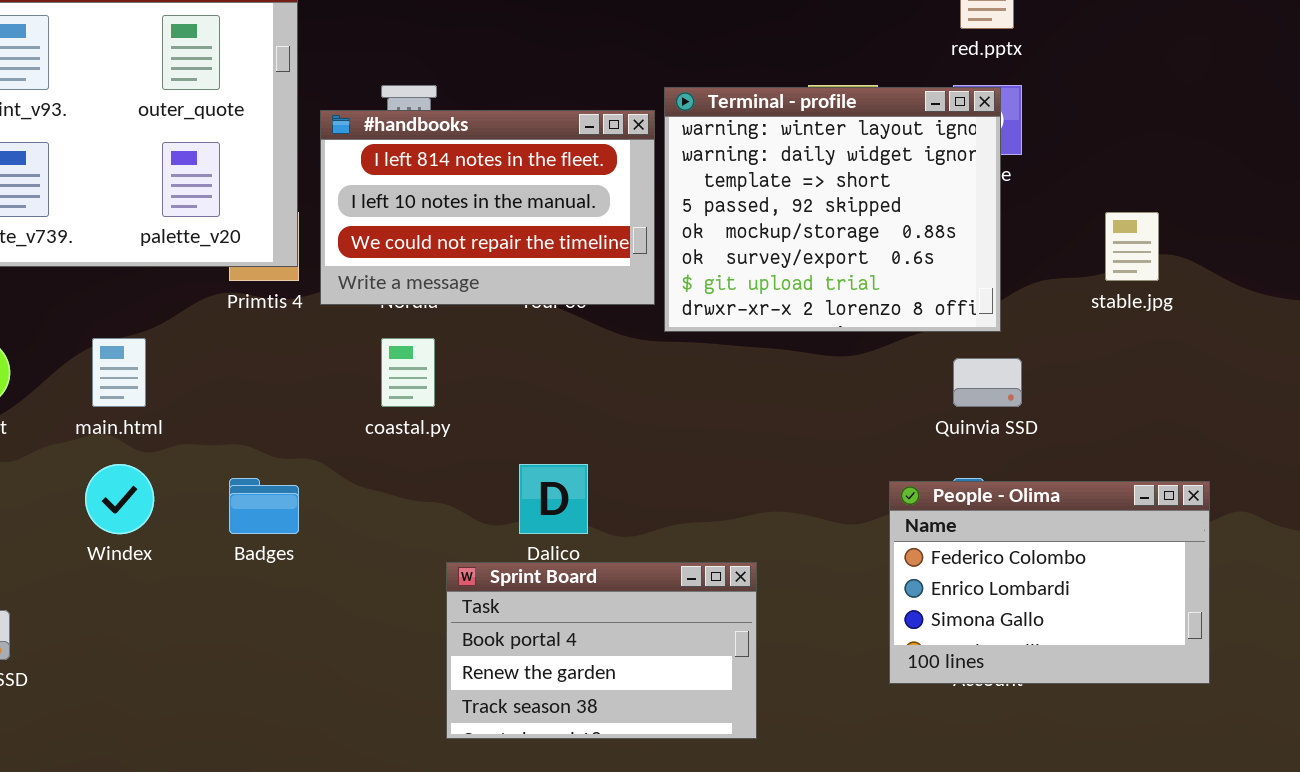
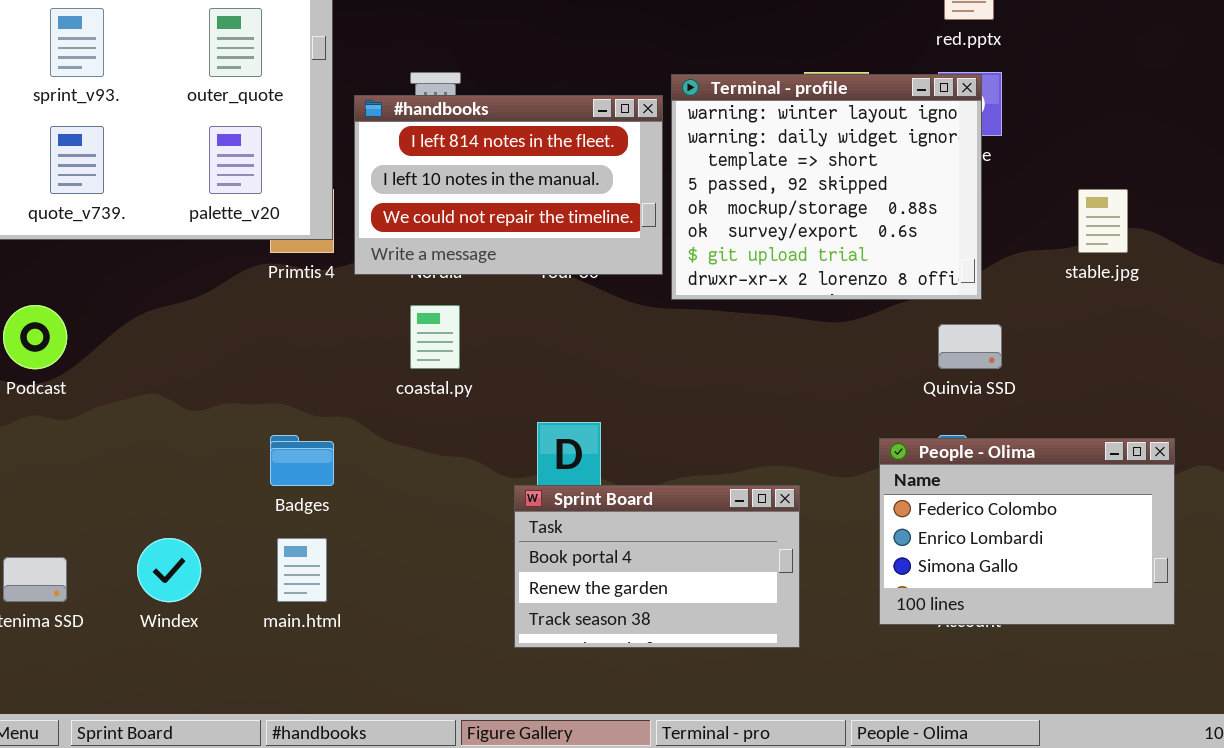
main.html: [92,338,146,407] -> [277,538,327,602], moved
Windex: [85,464,154,534] -> [137,538,201,602], moved
Sprint Board: [446,562,757,739] -> [514,485,800,648], moved

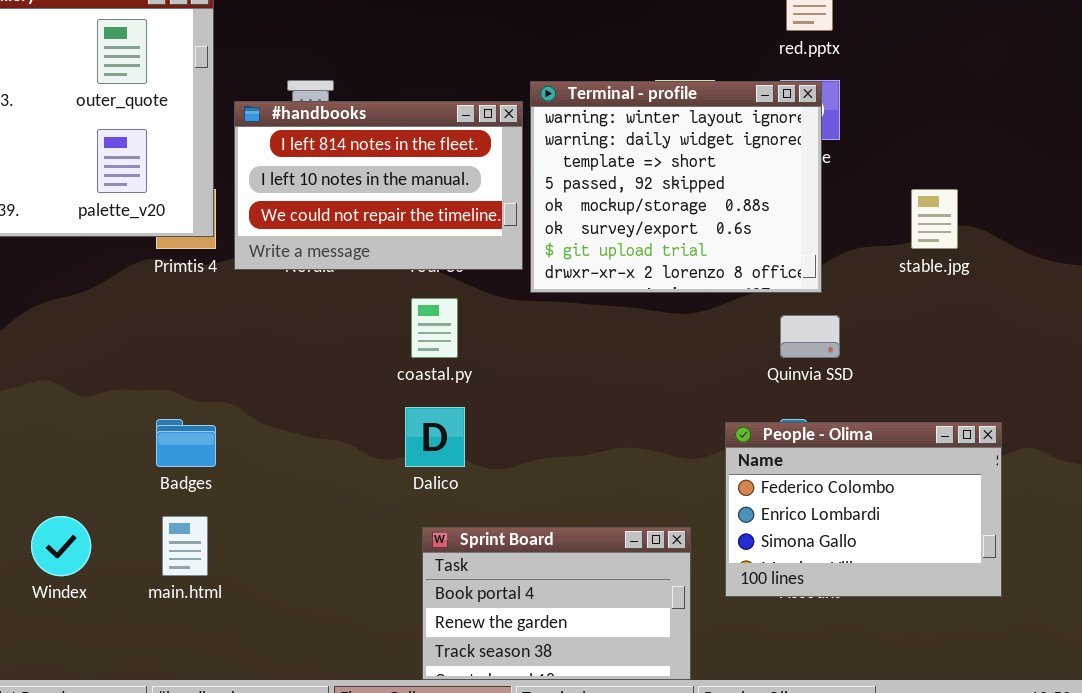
coastal.py: [410,305,460,369] -> [411,298,458,358], moved
Sprint Board: [514,485,800,648] -> [422,527,691,680], moved

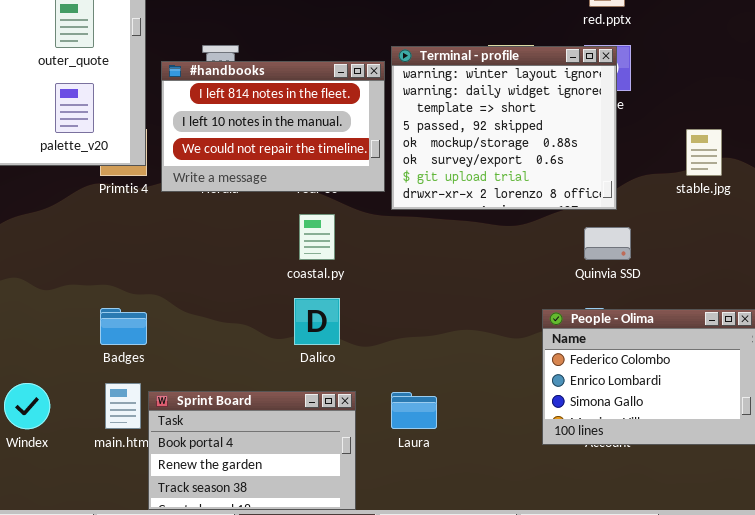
Sprint Board: [422,527,691,680] -> [148,391,356,510], moved

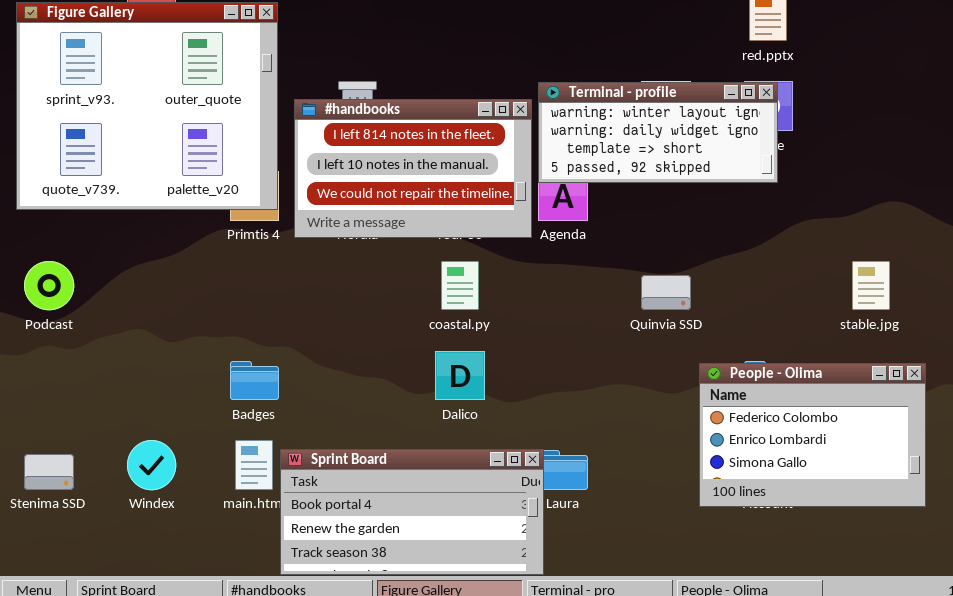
Terminal - profile: [391,46,617,210] -> [538,82,778,183], resized
stable.jpg: [686,129,722,176] -> [852,261,890,310], moved
Quinvia SSD: [584,227,631,260] -> [641,275,691,310], moved
Sprint Board: [148,391,356,510] -> [280,449,544,575], resized

